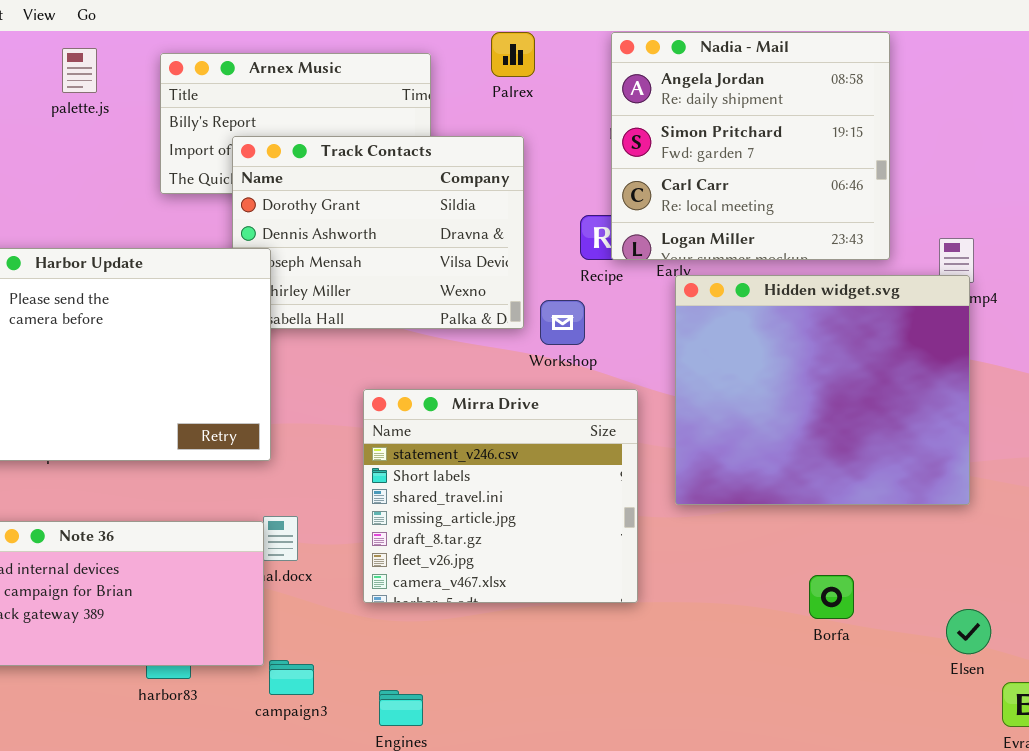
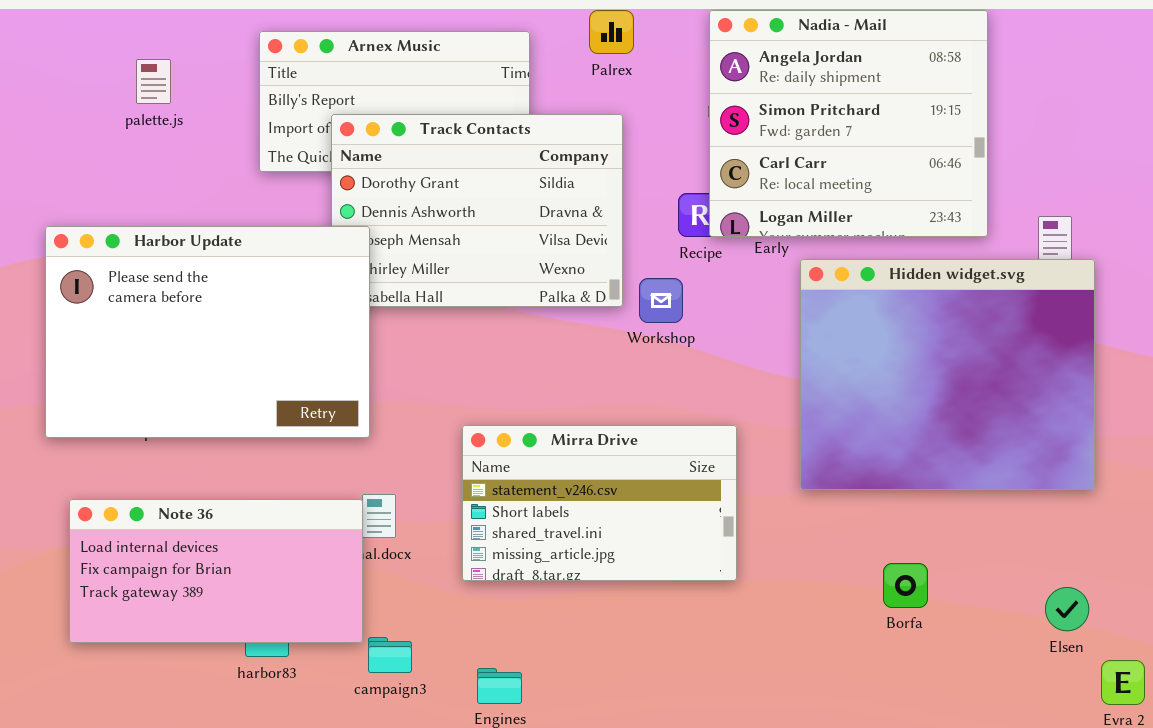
palette.js: [62,48,97,93] -> [136,59,171,104], moved
Hidden widget.svg: [675,275,970,505] -> [800,259,1095,490], moved
Mirra Drive: [363,389,638,603] -> [462,425,737,581], resized
Borfa: [809,575,854,619] -> [883,563,928,608], moved

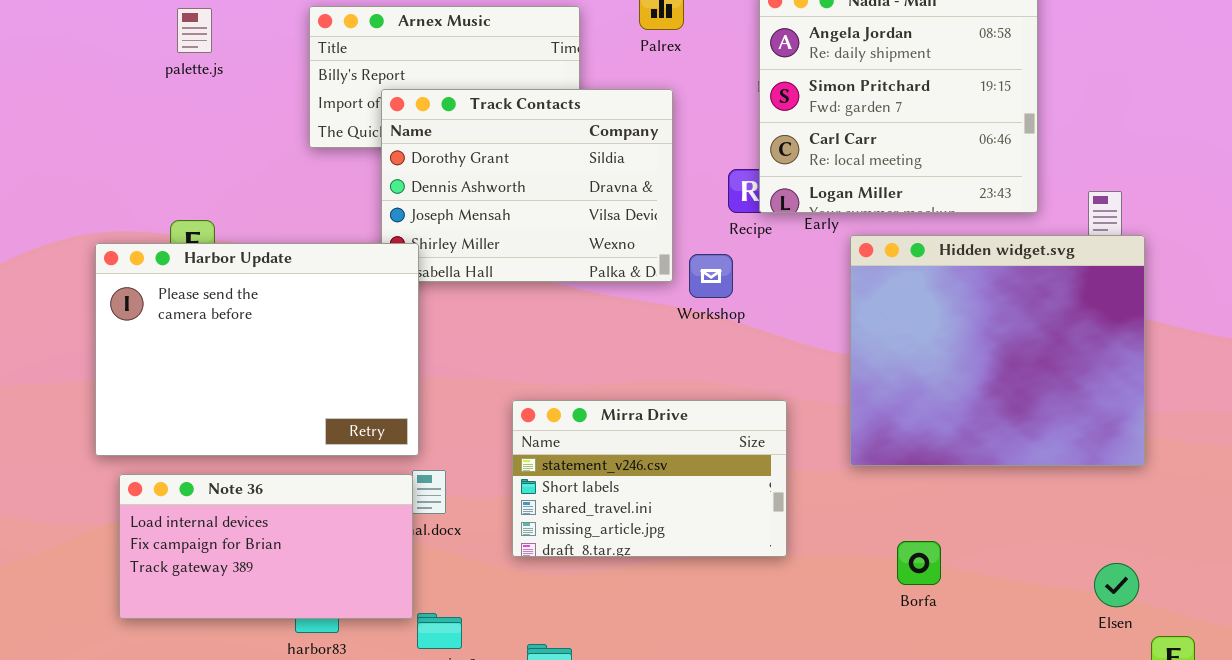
palette.js: [136,59,171,104] -> [177,8,212,53], moved
Harbor Update: [45,226,370,438] -> [95,243,419,456], moved
Borfa: [883,563,928,608] -> [897,541,941,585], moved

